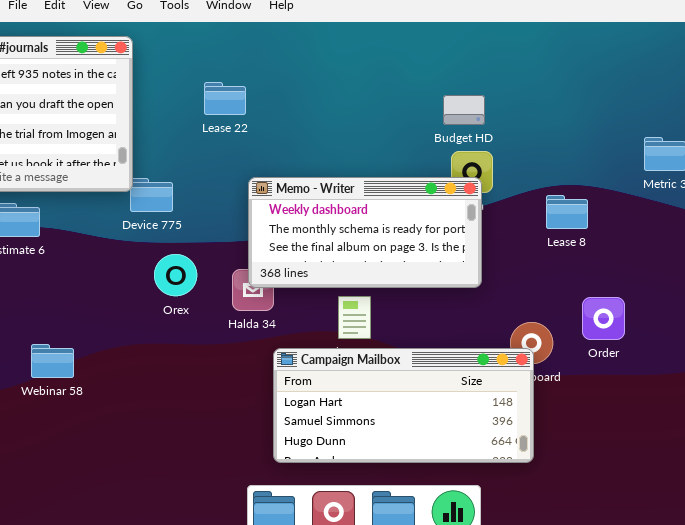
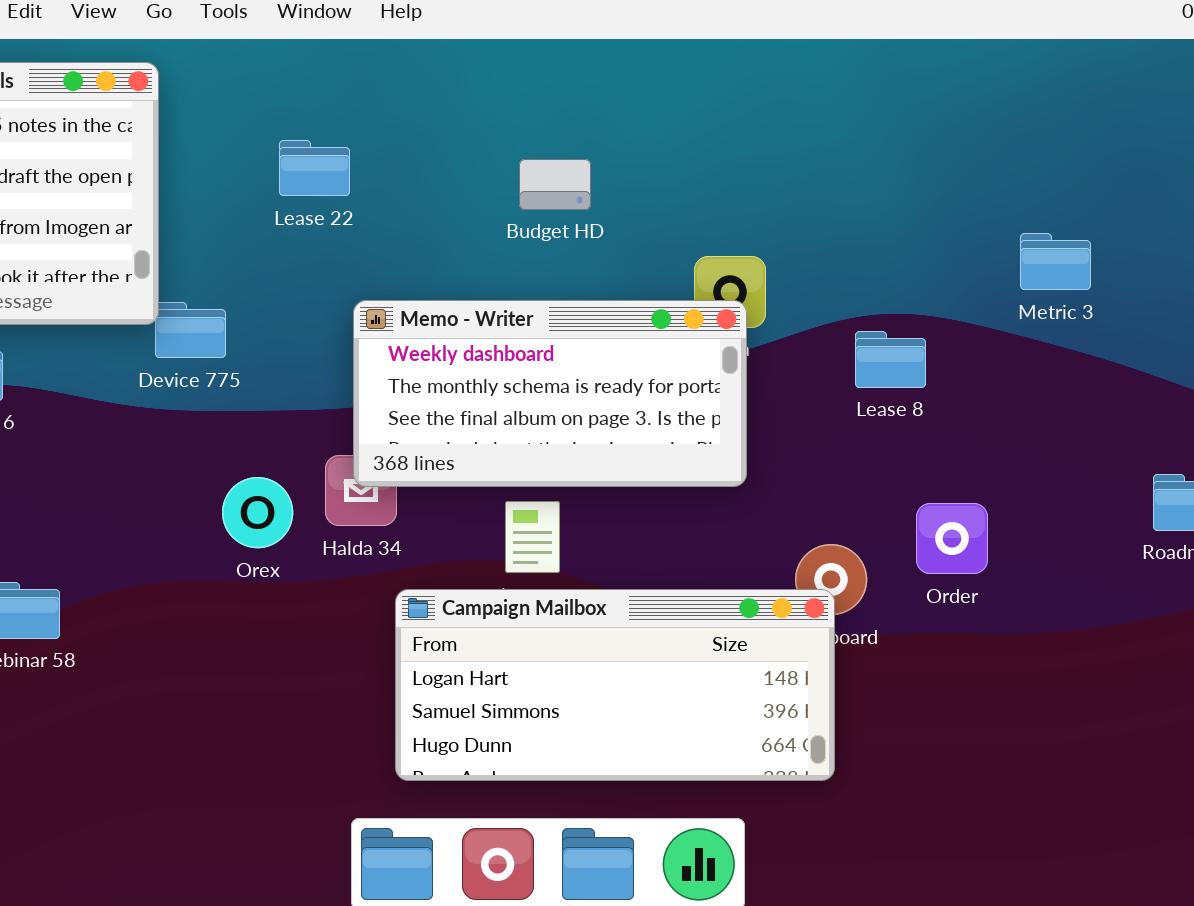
Budget HD: [443,95,485,125] -> [519,159,591,210], moved
Orex: [154,254,197,296] -> [222,477,293,548], moved

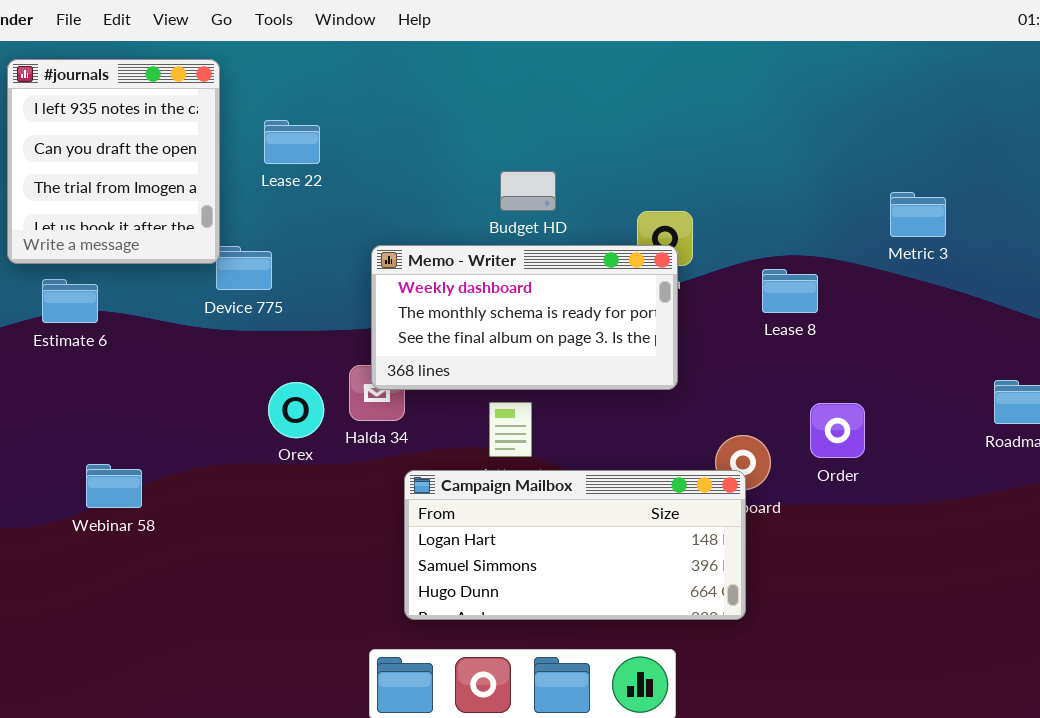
Lease 22: [279,140,350,196] -> [264,120,320,164], moved
Budget HD: [519,159,591,210] -> [500,171,556,211], moved

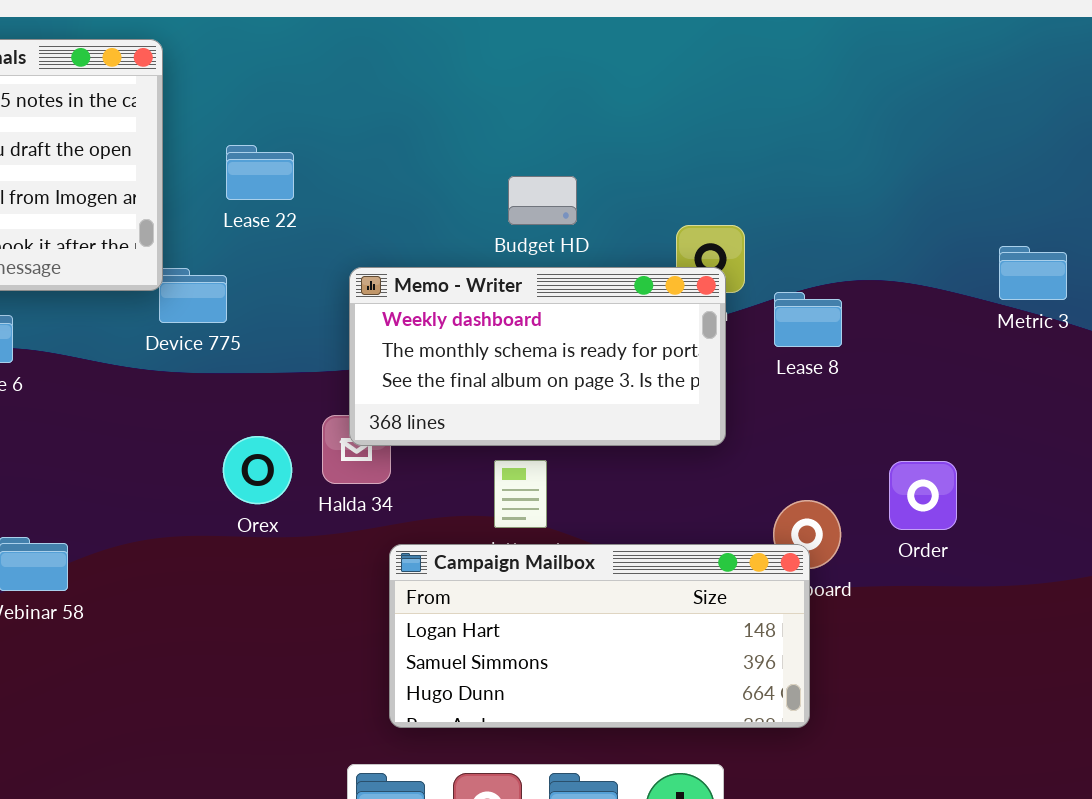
Lease 22: [264,120,320,164] -> [226,145,294,200], moved
Metric 3: [890,192,946,237] -> [999,246,1067,300], moved
Lease 8: [762,269,818,313] -> [774,292,842,347], moved

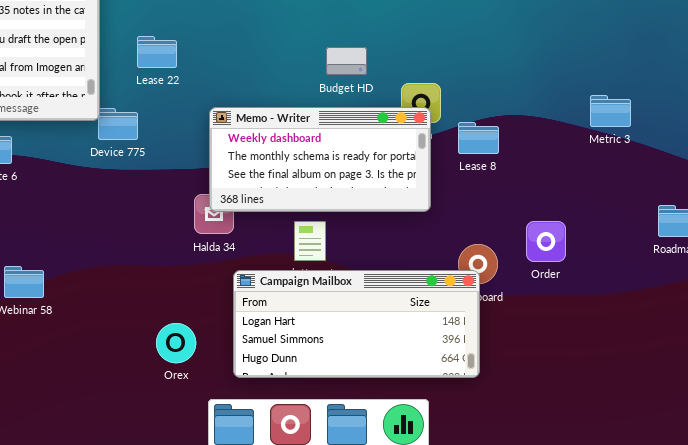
Budget HD: [508,176,577,225] -> [326,47,367,75], moved
Orex: [223,436,292,504] -> [156,323,196,363], moved

